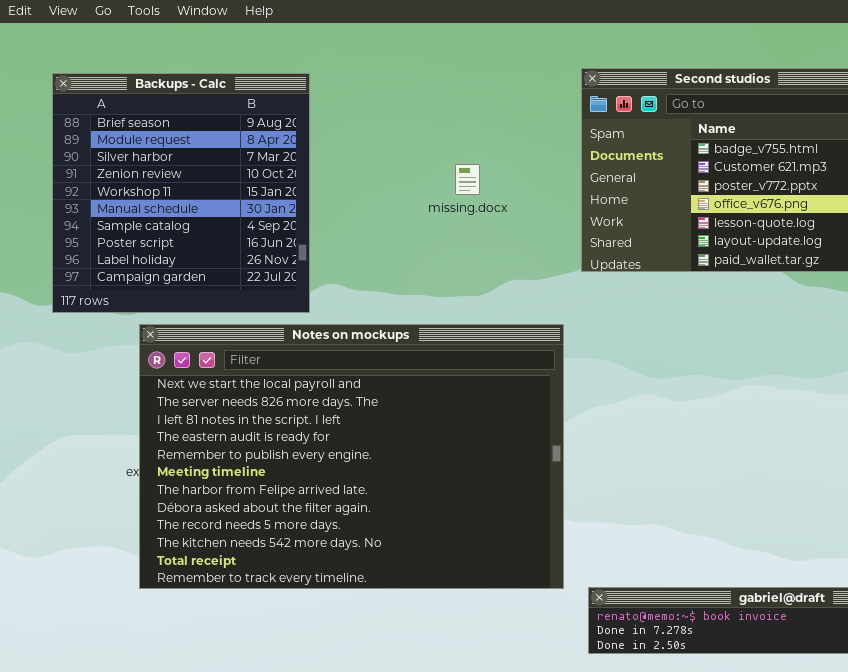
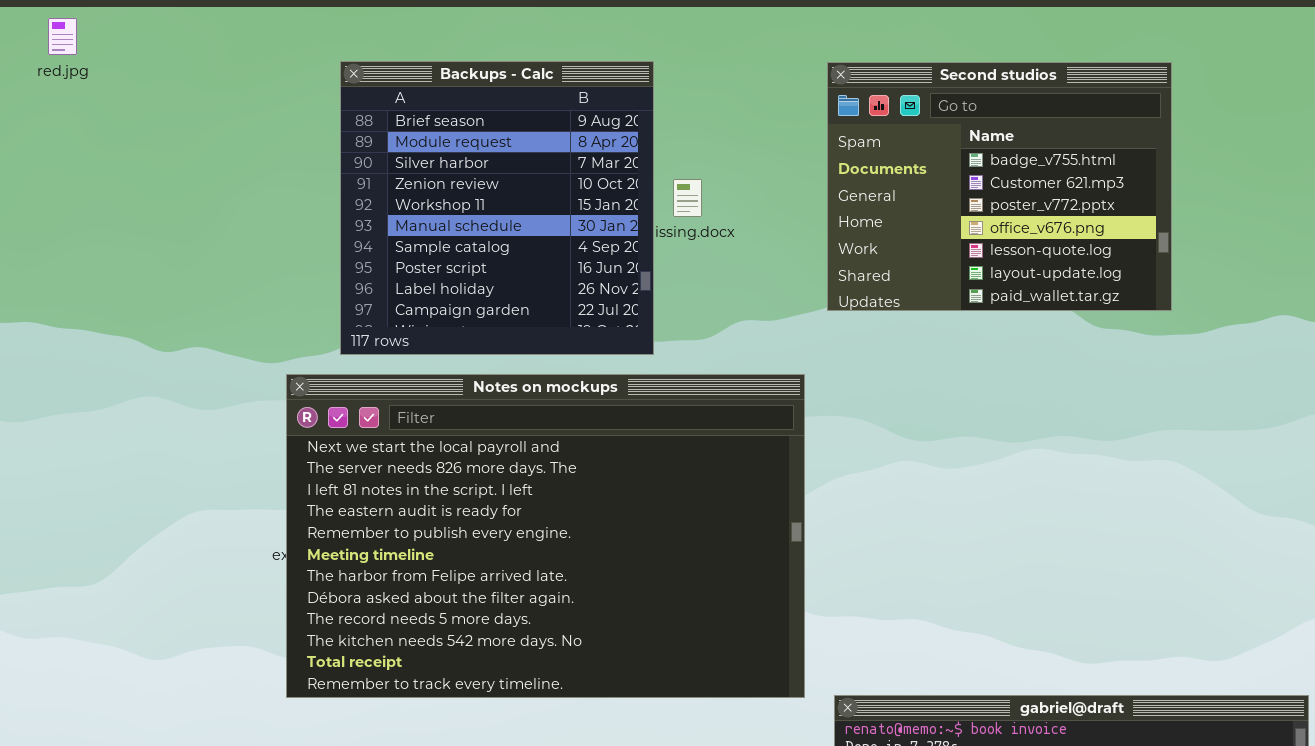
Backups - Calc: [52,73,310,313] -> [340,61,654,355], moved

